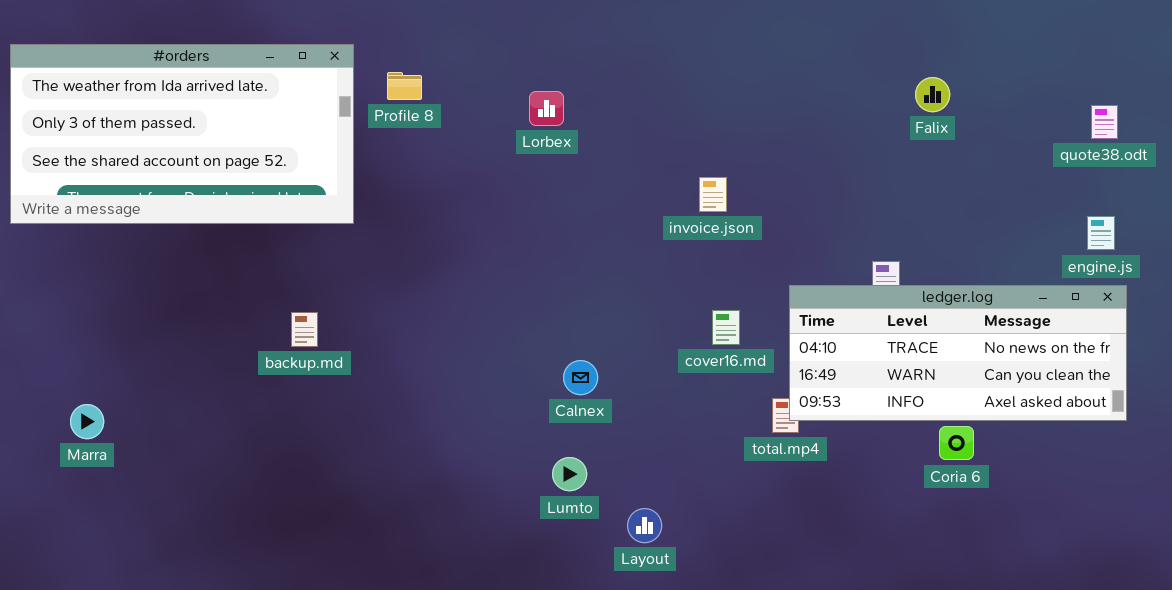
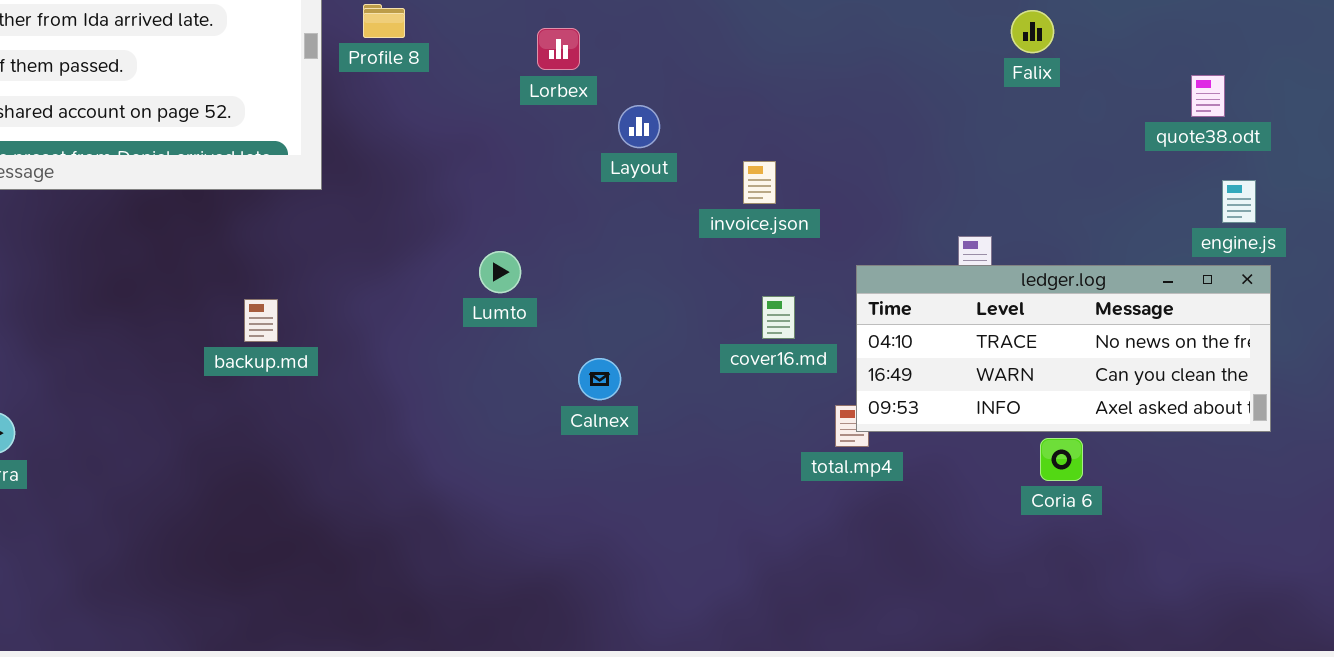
quote38.odt: [1091,105,1118,139] -> [1191,75,1225,117], moved
invoice.json: [699,177,727,212] -> [743,161,776,204], moved
Lumto: [552,457,587,491] -> [479,251,521,293], moved
Layout: [627,508,662,543] -> [618,105,660,148], moved

